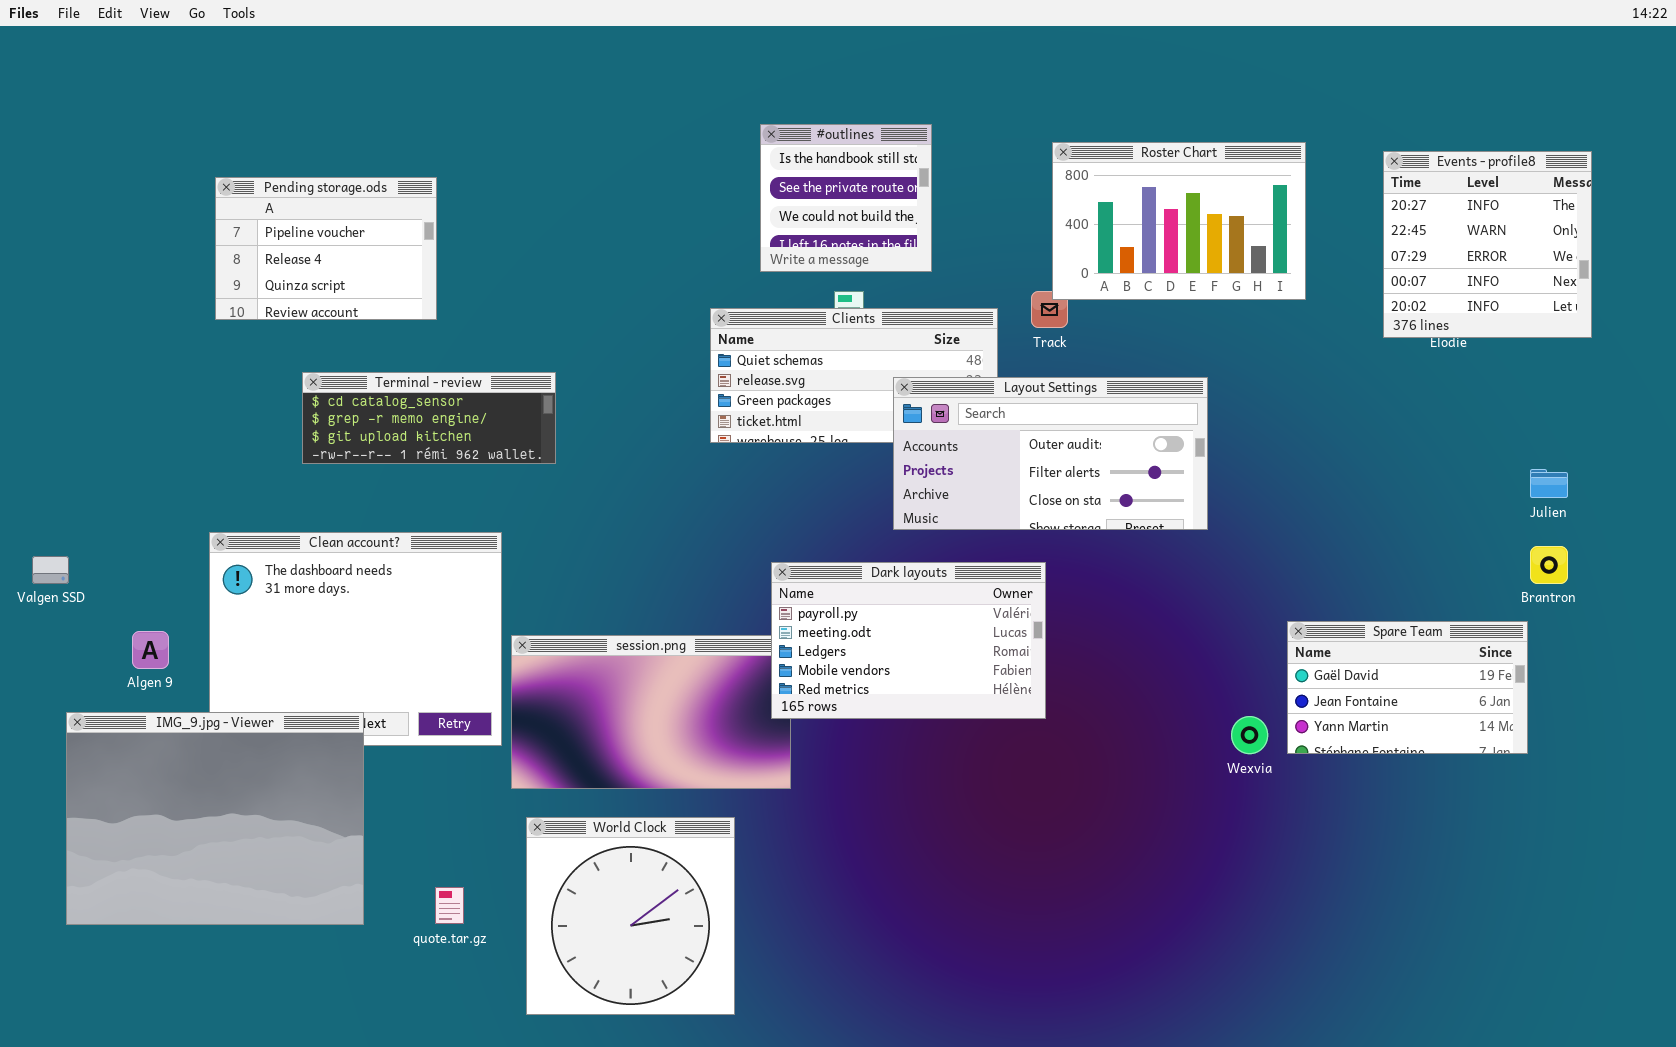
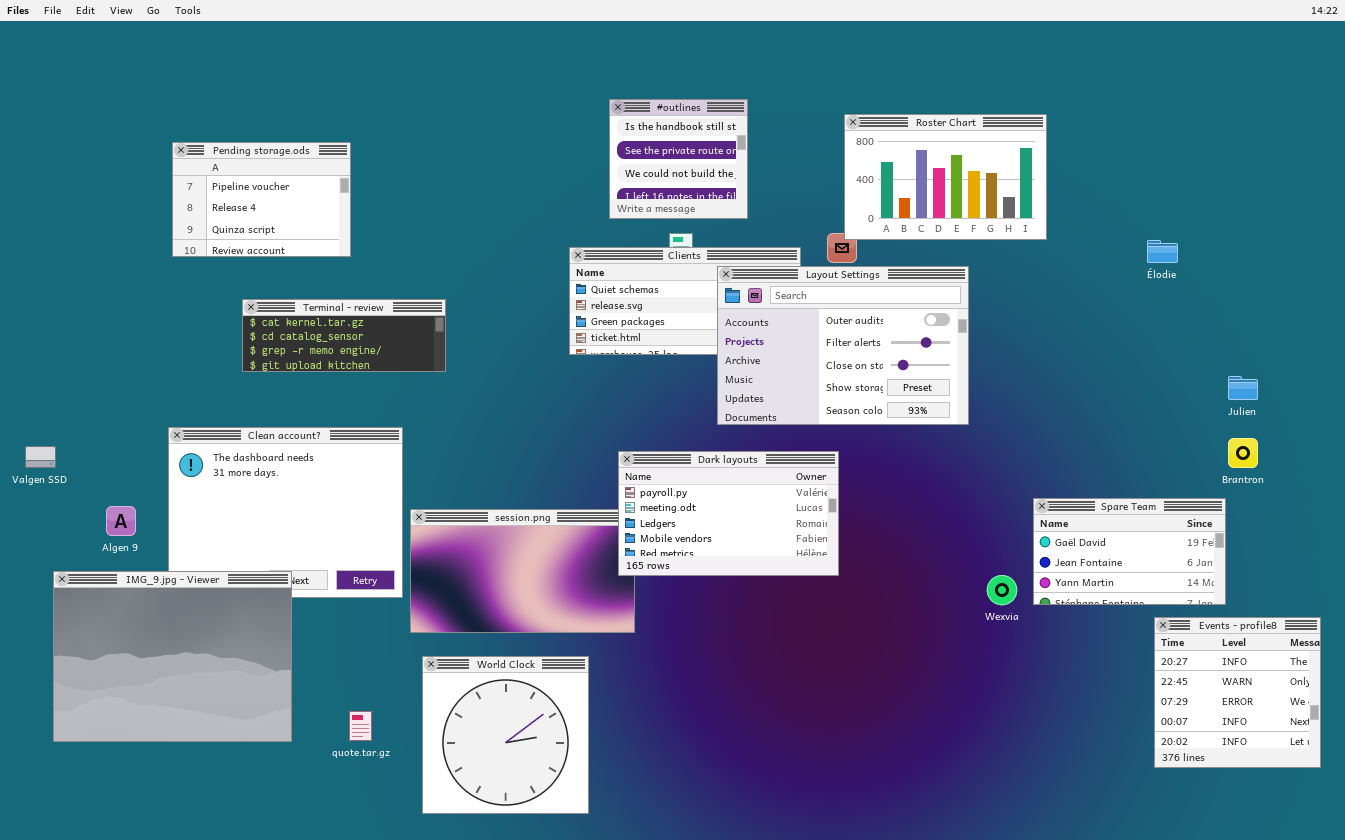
Events - profile8: [1383,151,1592,338] -> [1154,617,1321,768], moved
Terminal - review: [302,372,556,464] -> [242,299,446,372], scrolled up 1 row
Layout Settings: [893,377,1208,530] -> [717,266,969,425], resized

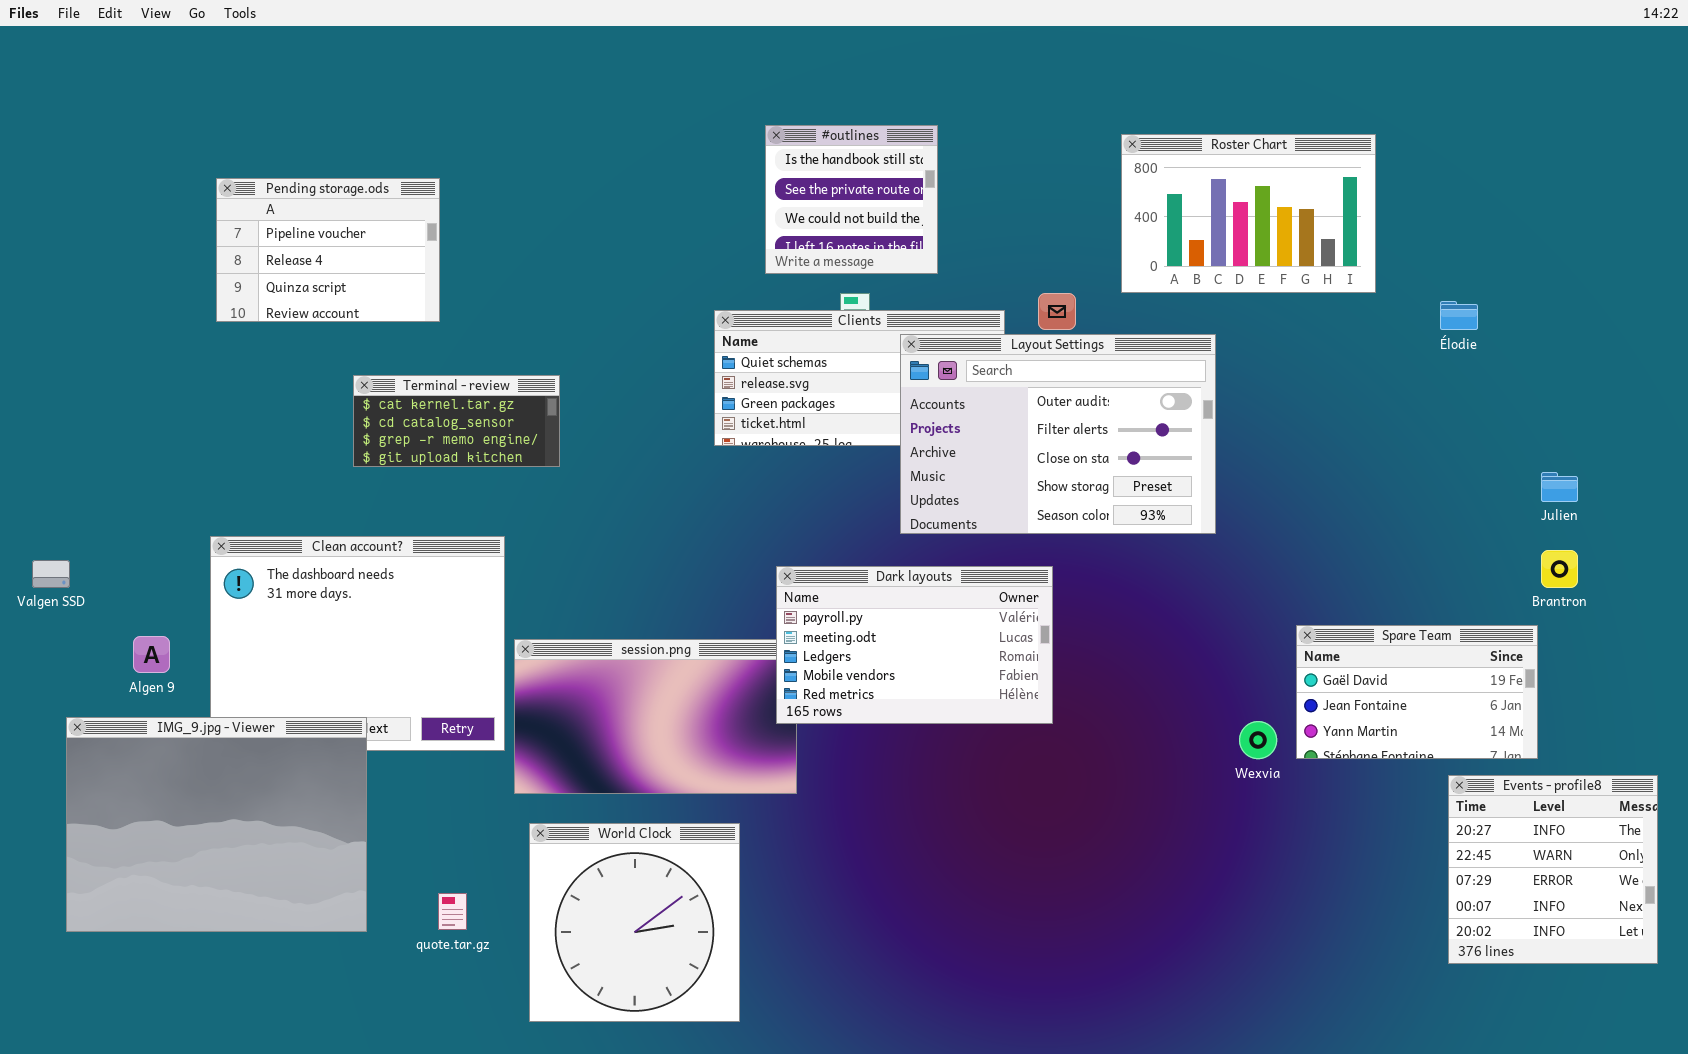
Roster Chart: [844,114,1047,240] -> [1121,134,1376,293], moved
Terminal - review: [242,299,446,372] -> [353,375,560,467], resized

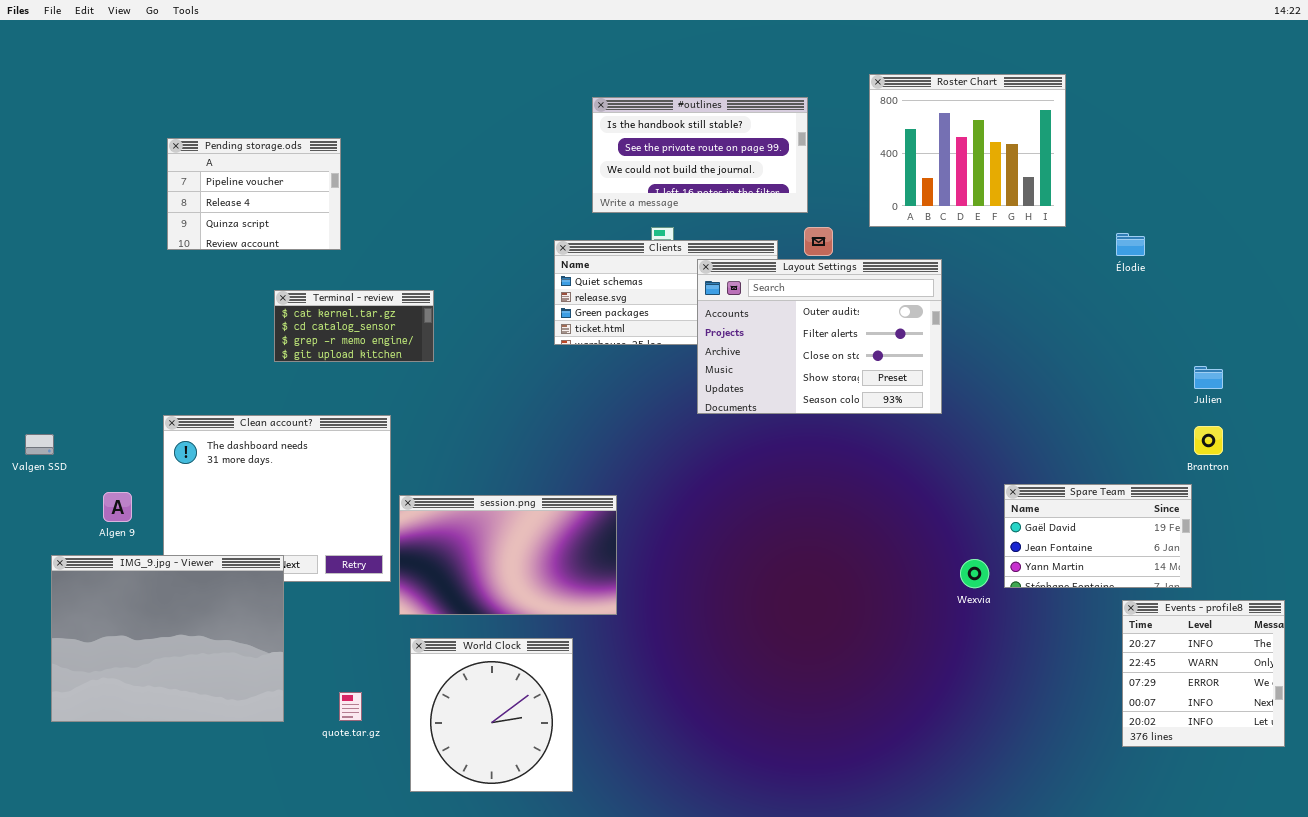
#outlines: [765,125,938,274] -> [592,97,808,213], resized
Roster Chart: [1121,134,1376,293] -> [869,74,1066,227], resized
Dark layouts: [776,566,1053,724] -> none, closed

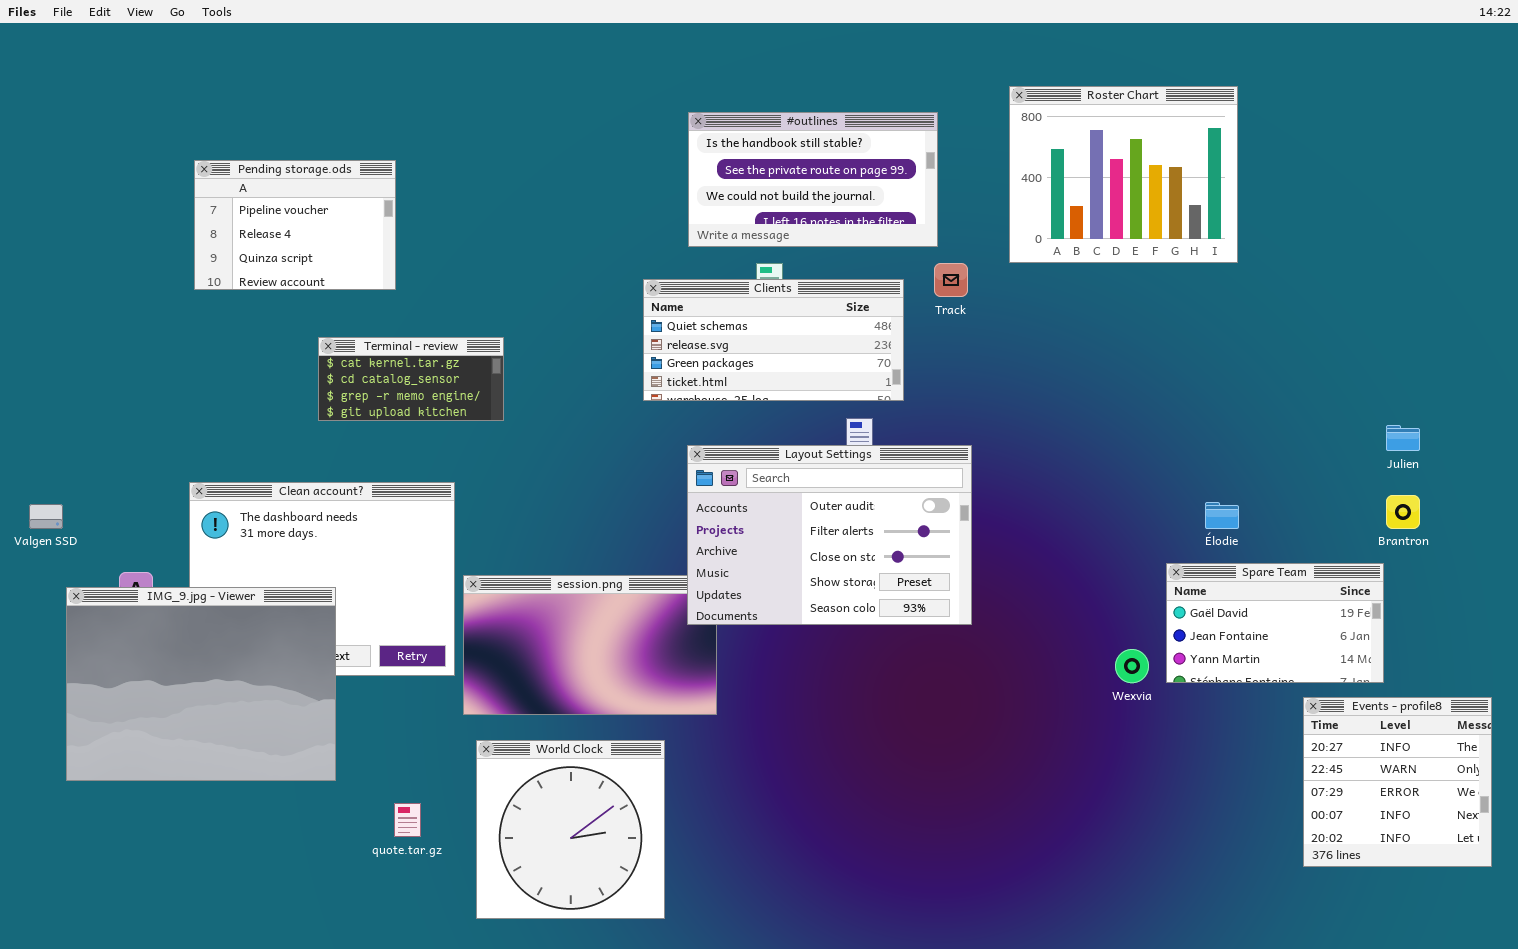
Élodie: [1116,233,1145,256] -> [1205,502,1239,529], moved
Layout Settings: [697,259,942,414] -> [687,445,972,625], moved
IMG_9.jpg - Viewer: [51,555,284,722] -> [66,587,336,781], moved

